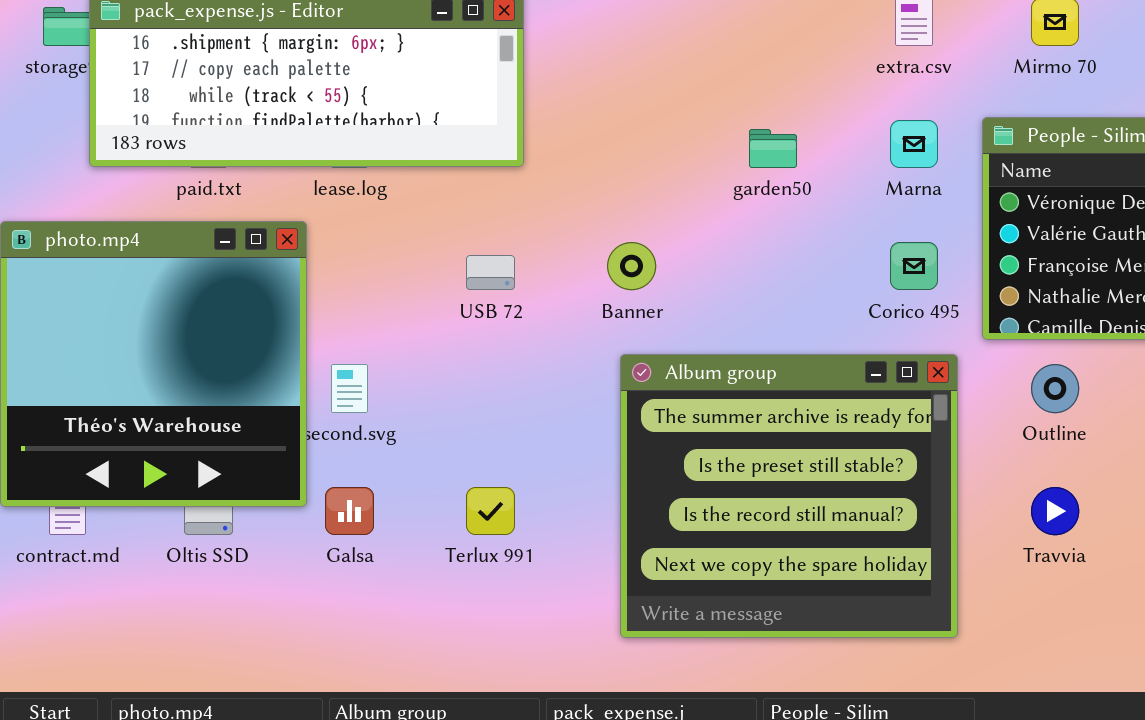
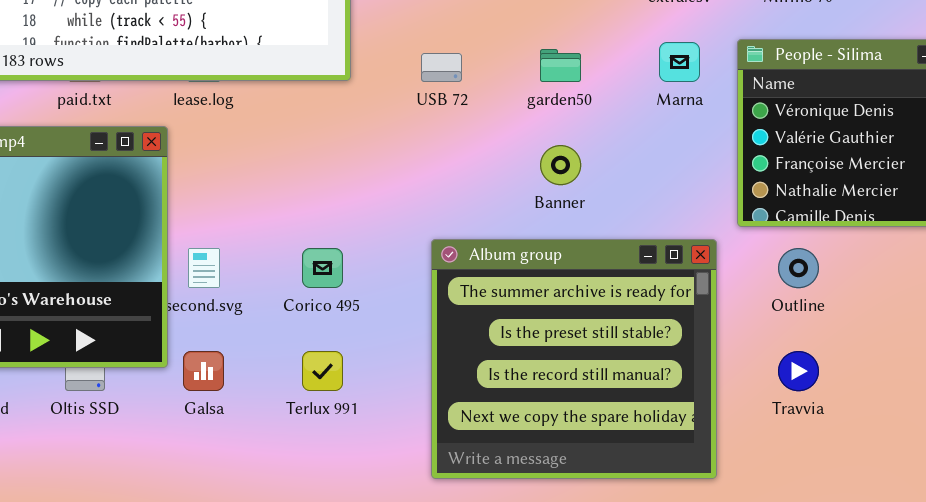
Banner: [607,242,656,290] -> [540,145,581,185], moved
Corico 495: [890,242,938,290] -> [302,248,343,288], moved
USB 72: [466,255,515,290] -> [421,53,462,82], moved

